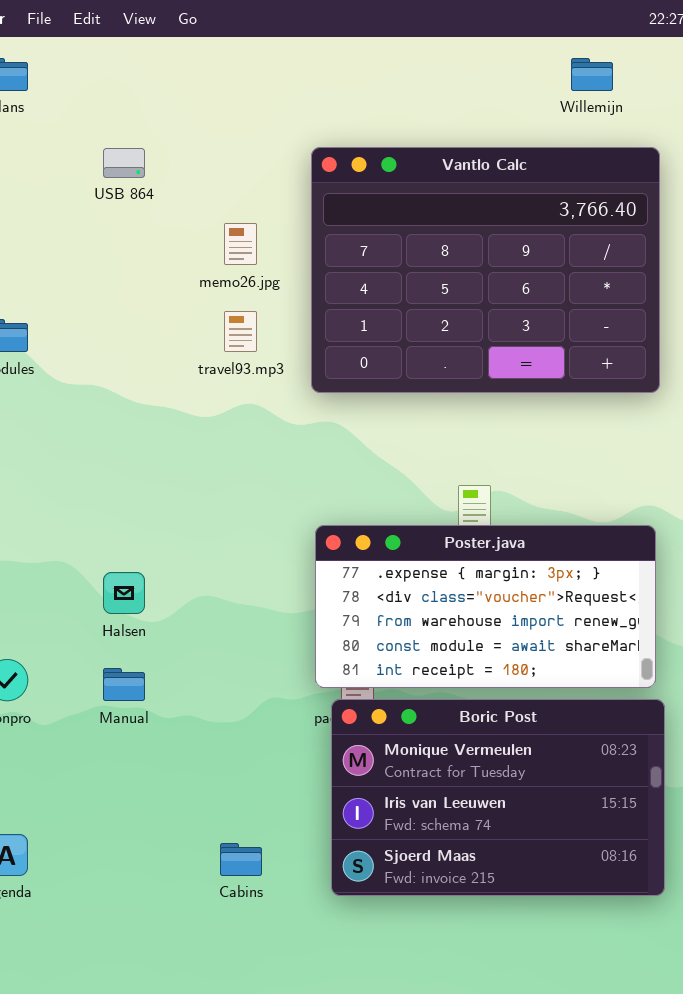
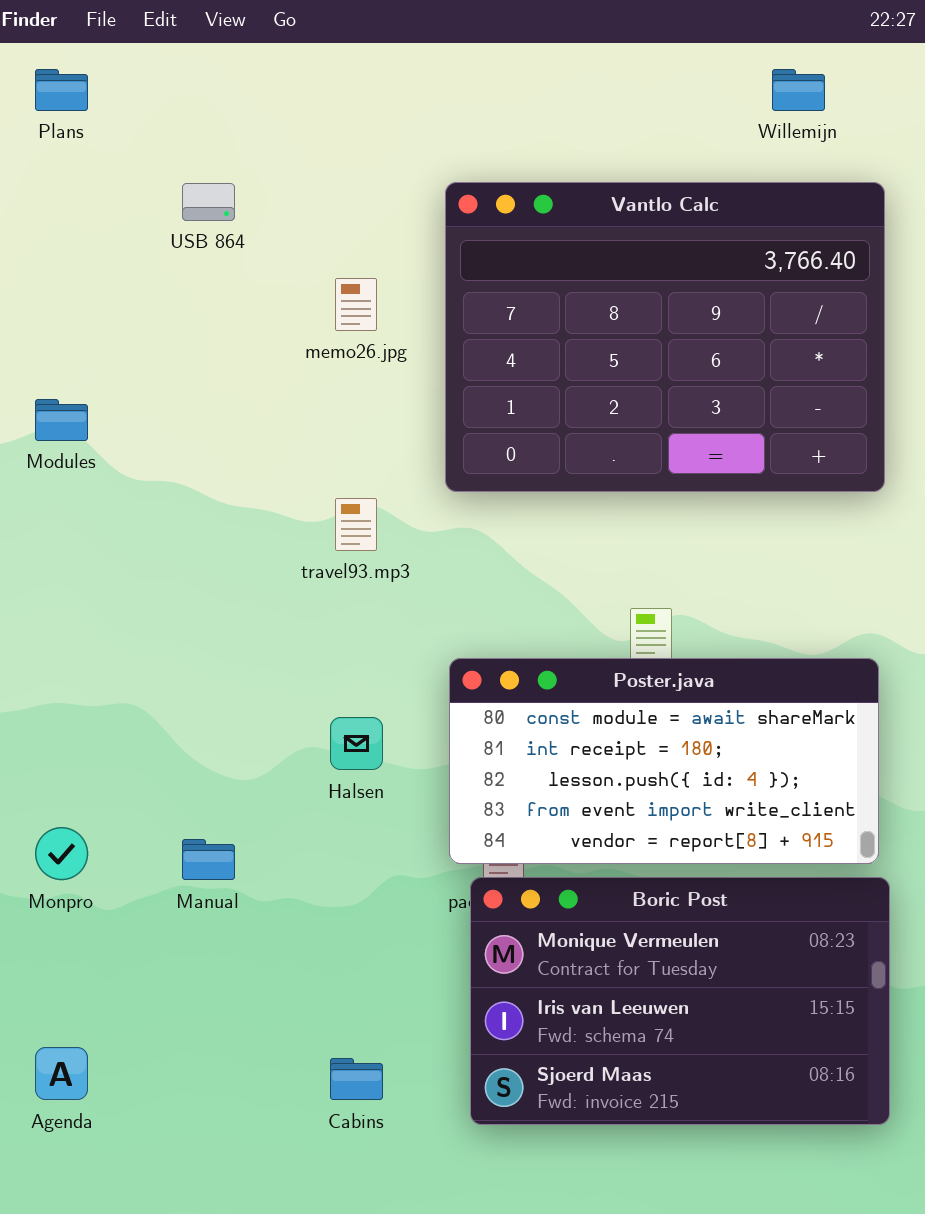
travel93.mp3: [224,311,257,352] -> [335,498,377,551], moved
Poster.java: [315,525,656,688] -> [449,658,879,864], scrolled down 3 rows
Halsen: [103,572,145,614] -> [330,717,383,770], moved

